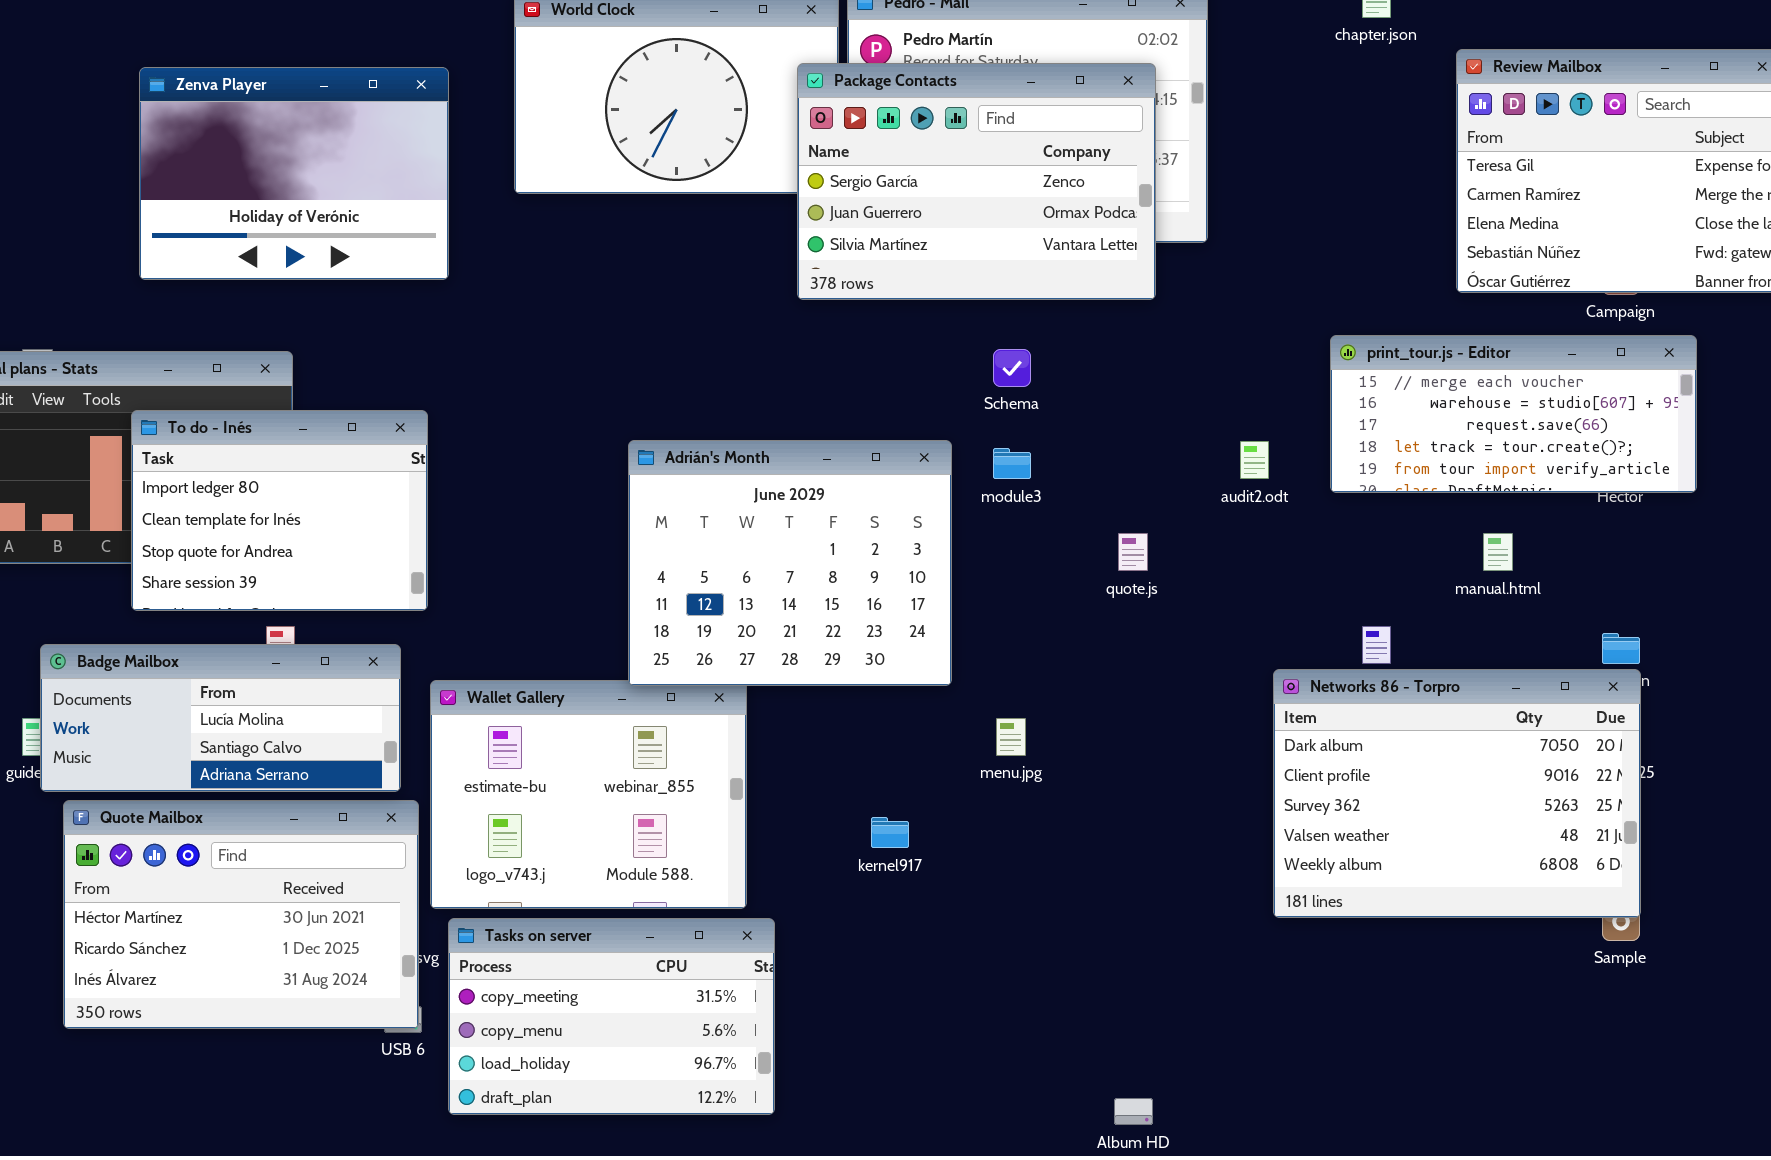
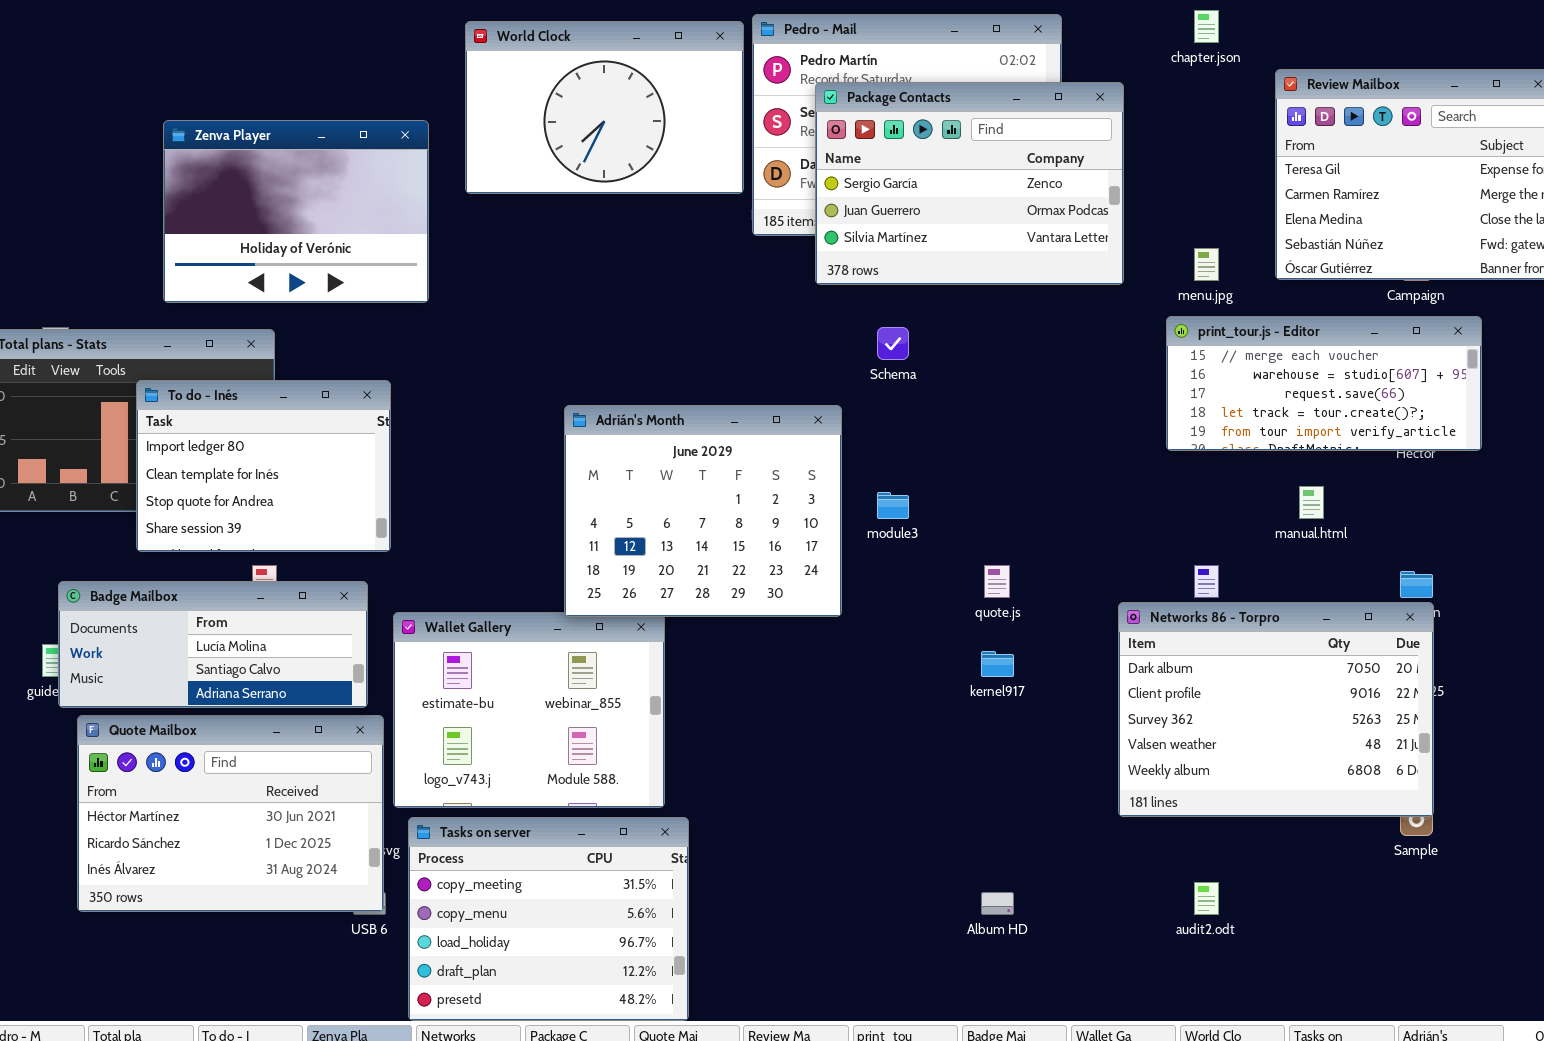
Package Contacts: [797,63,1156,300] -> [815,82,1124,285], moved
Zenva Player: [139,67,449,280] -> [163,120,429,303], moved
audit2.odt: [1240,441,1269,479] -> [1194,882,1219,915], moved
module3: [993,448,1031,479] -> [877,492,909,519], moved
quote.js: [1118,533,1148,571] -> [984,565,1010,598], moved
menu.jpg: [996,718,1026,756] -> [1194,248,1219,281], moved
kernel917: [871,817,909,848] -> [981,651,1014,677], moved
Tasks on server: [448,918,775,1115] -> [408,817,689,1021], resized
Album HD: [1114,1098,1153,1125] -> [981,892,1014,915], moved

